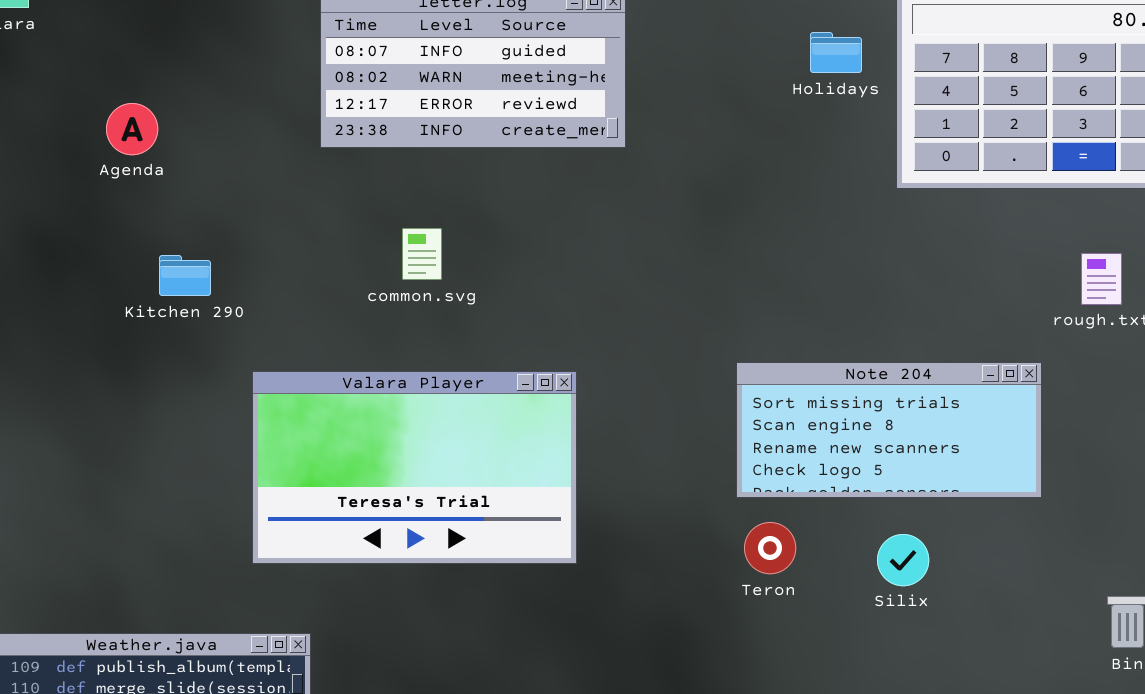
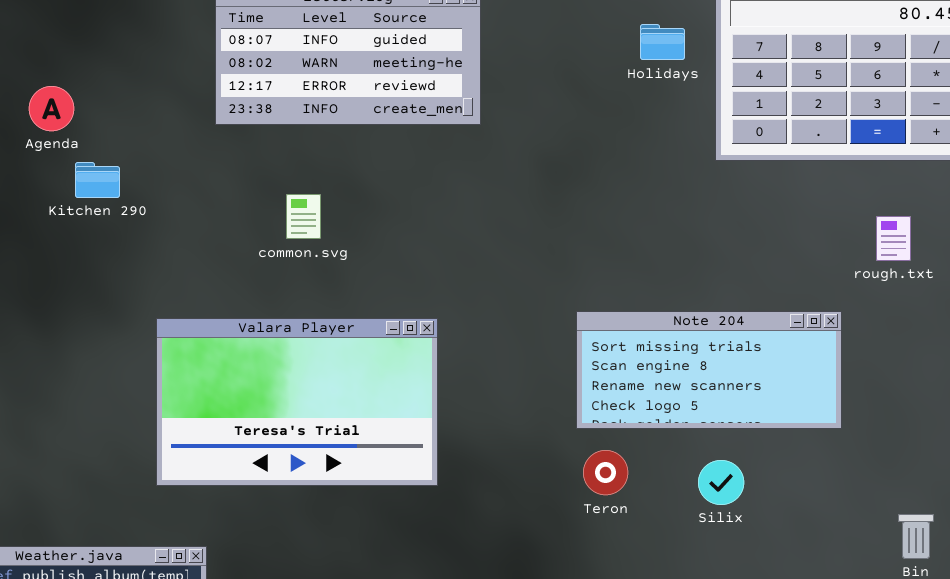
Kitchen 290: [159,255,211,296] -> [75,162,120,198], moved

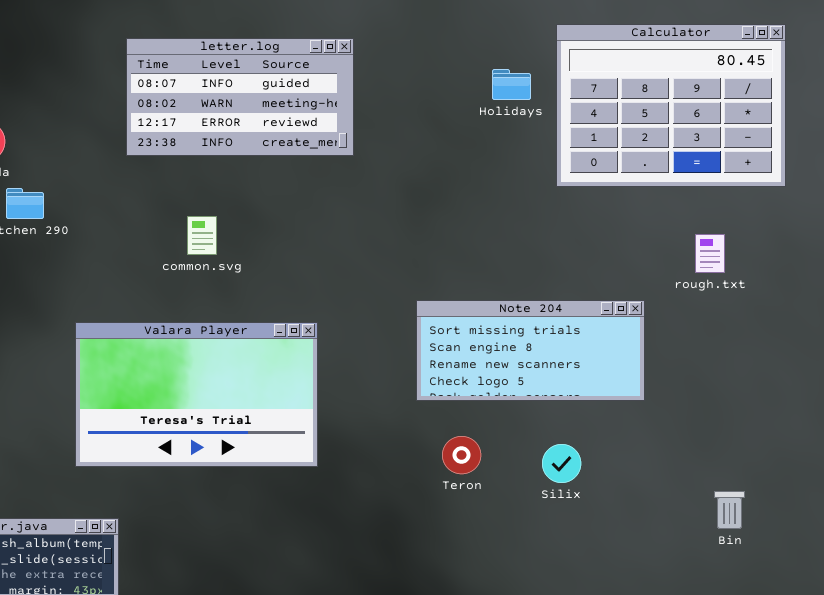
Note 204: [576,311,842,429] -> [416,300,645,401], moved

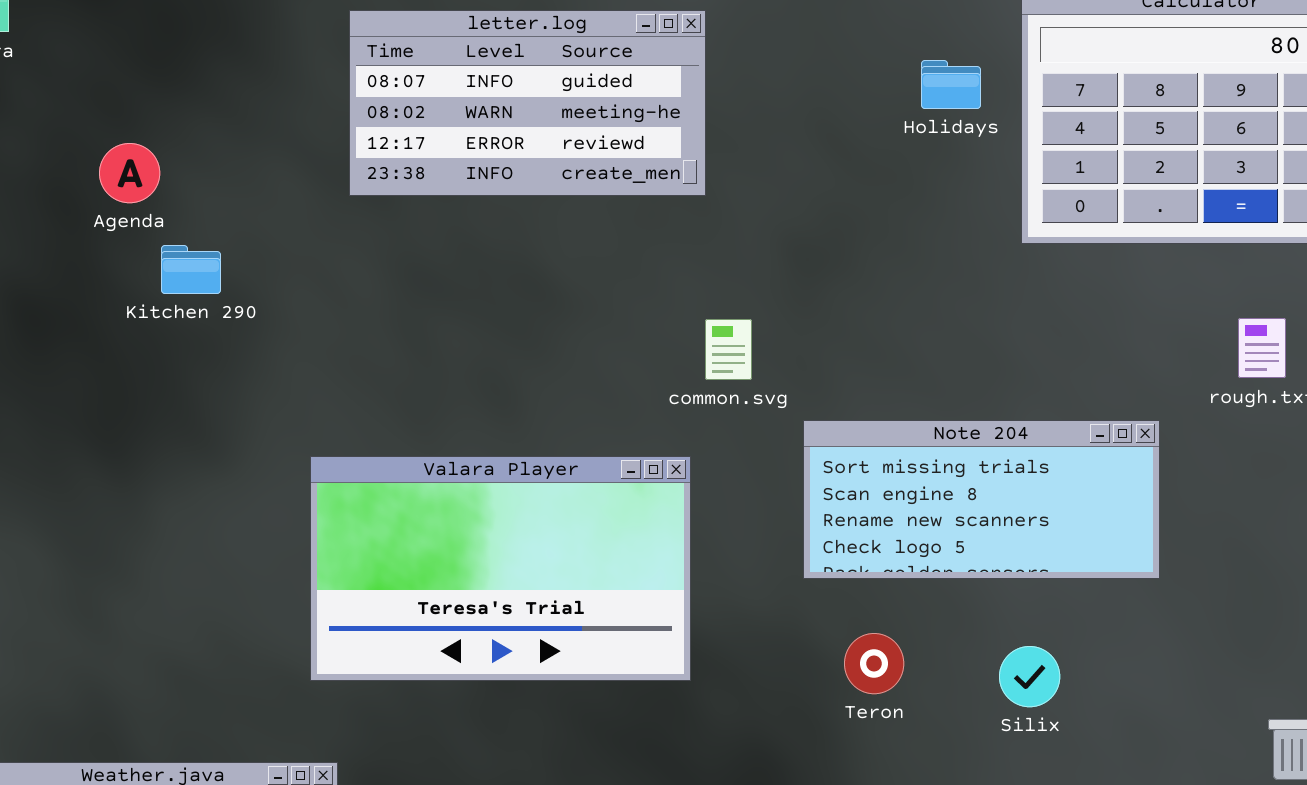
common.svg: [187,216,217,255] -> [705,319,752,380], moved
Valara Player: [75,322,318,467] -> [310,456,691,681], moved

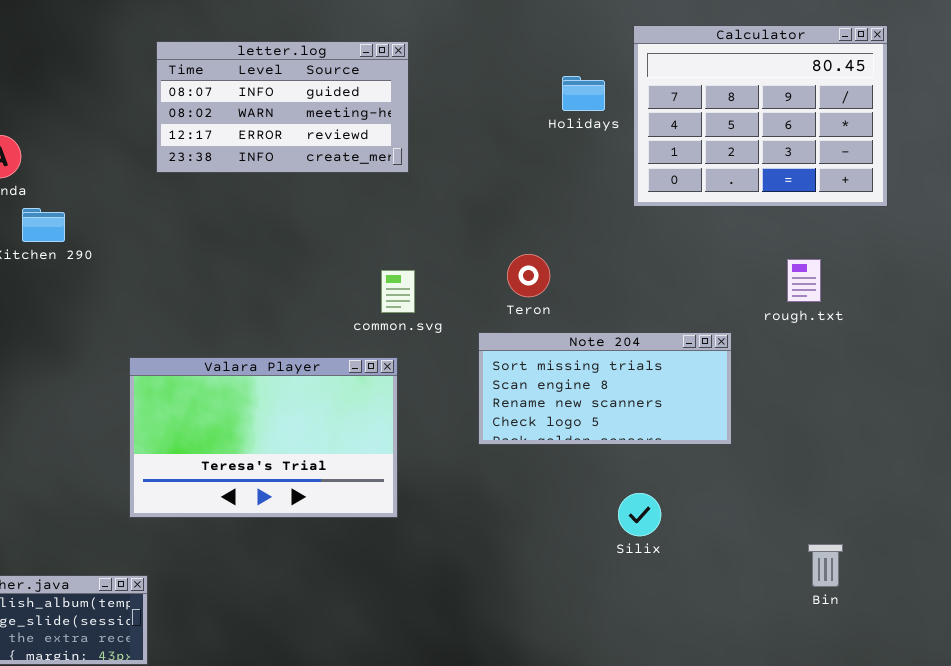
common.svg: [705,319,752,380] -> [381,270,415,313], moved
Teron: [844,633,904,694] -> [507,254,550,297], moved

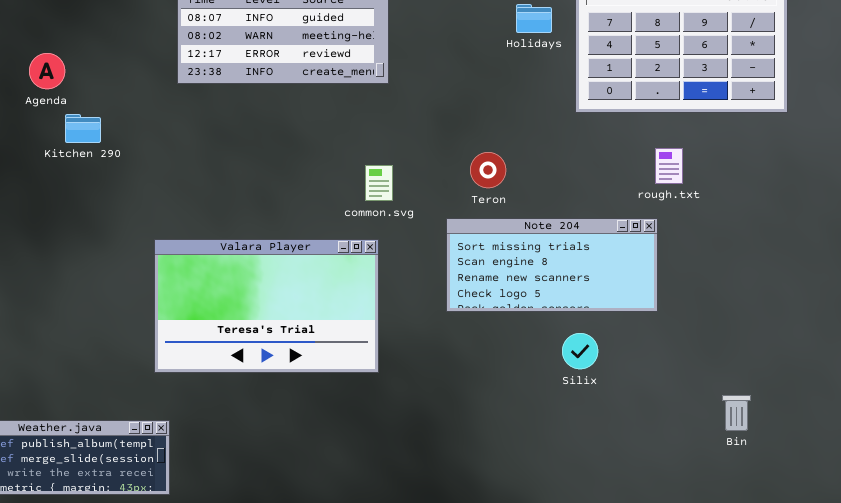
rough.txt: [787,259,821,302] -> [655,148,683,184], moved
Silix: [618,493,661,536] -> [562,333,598,369], moved

